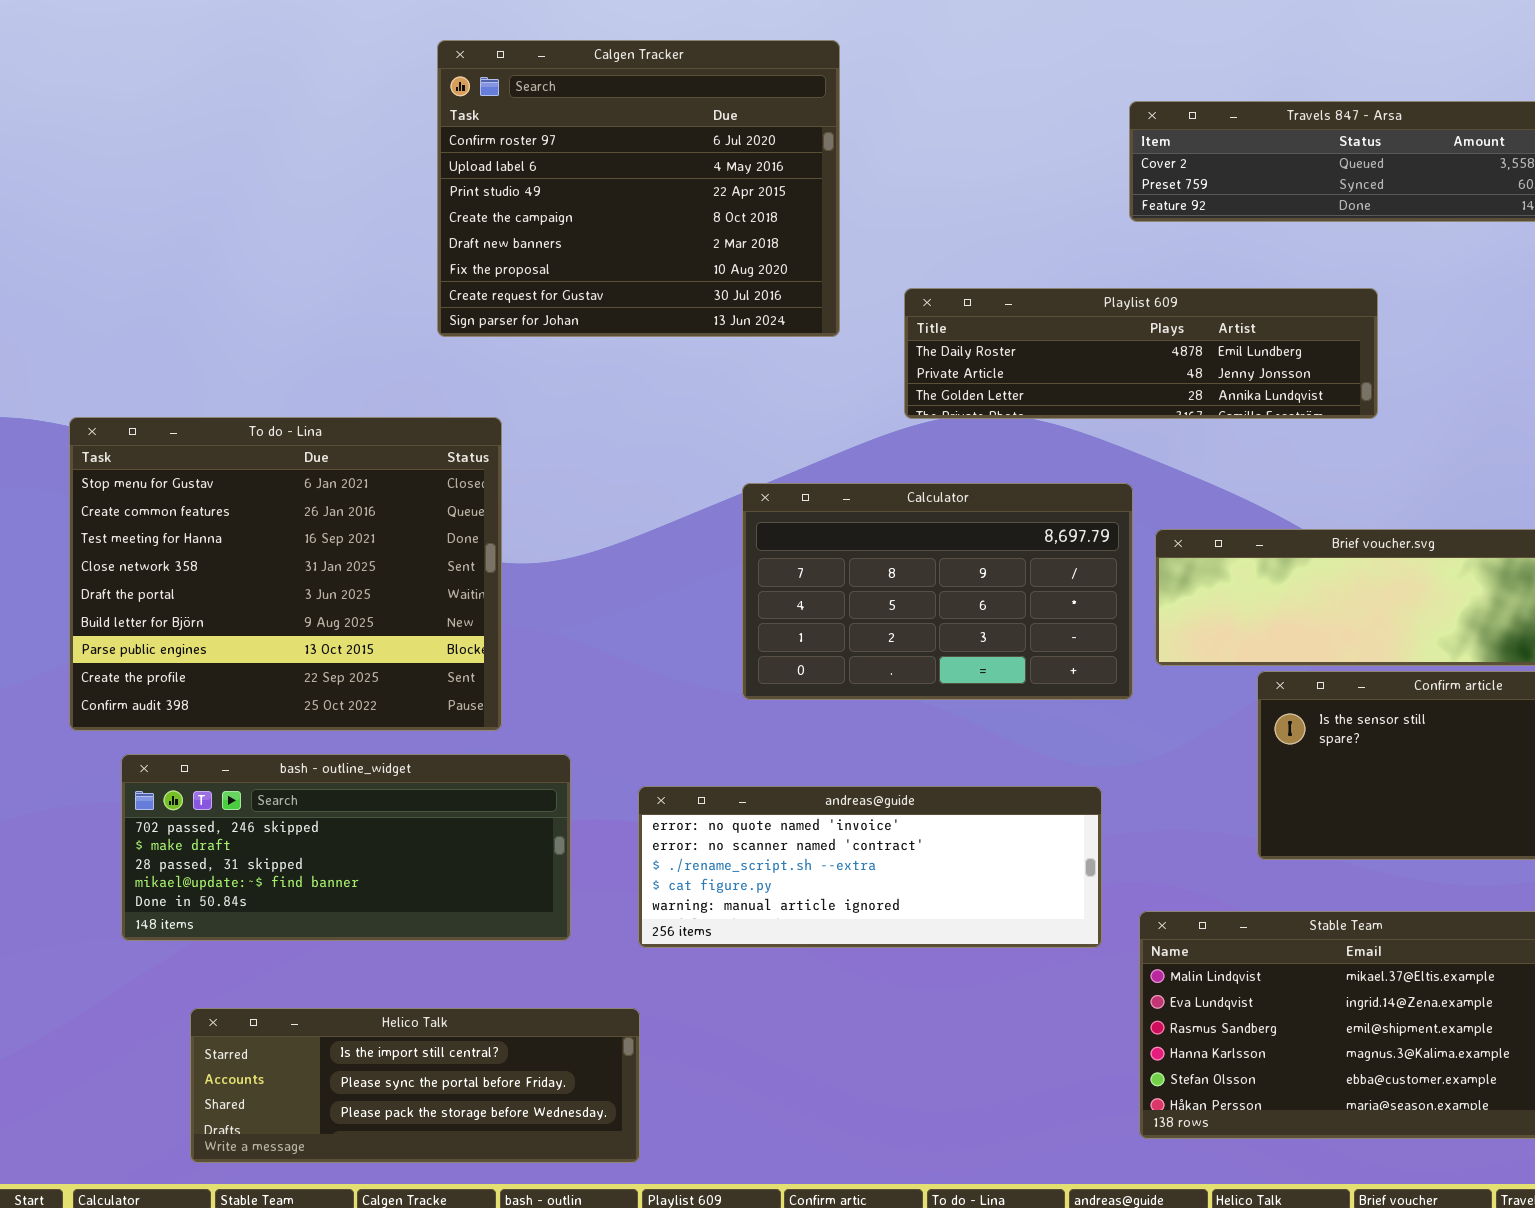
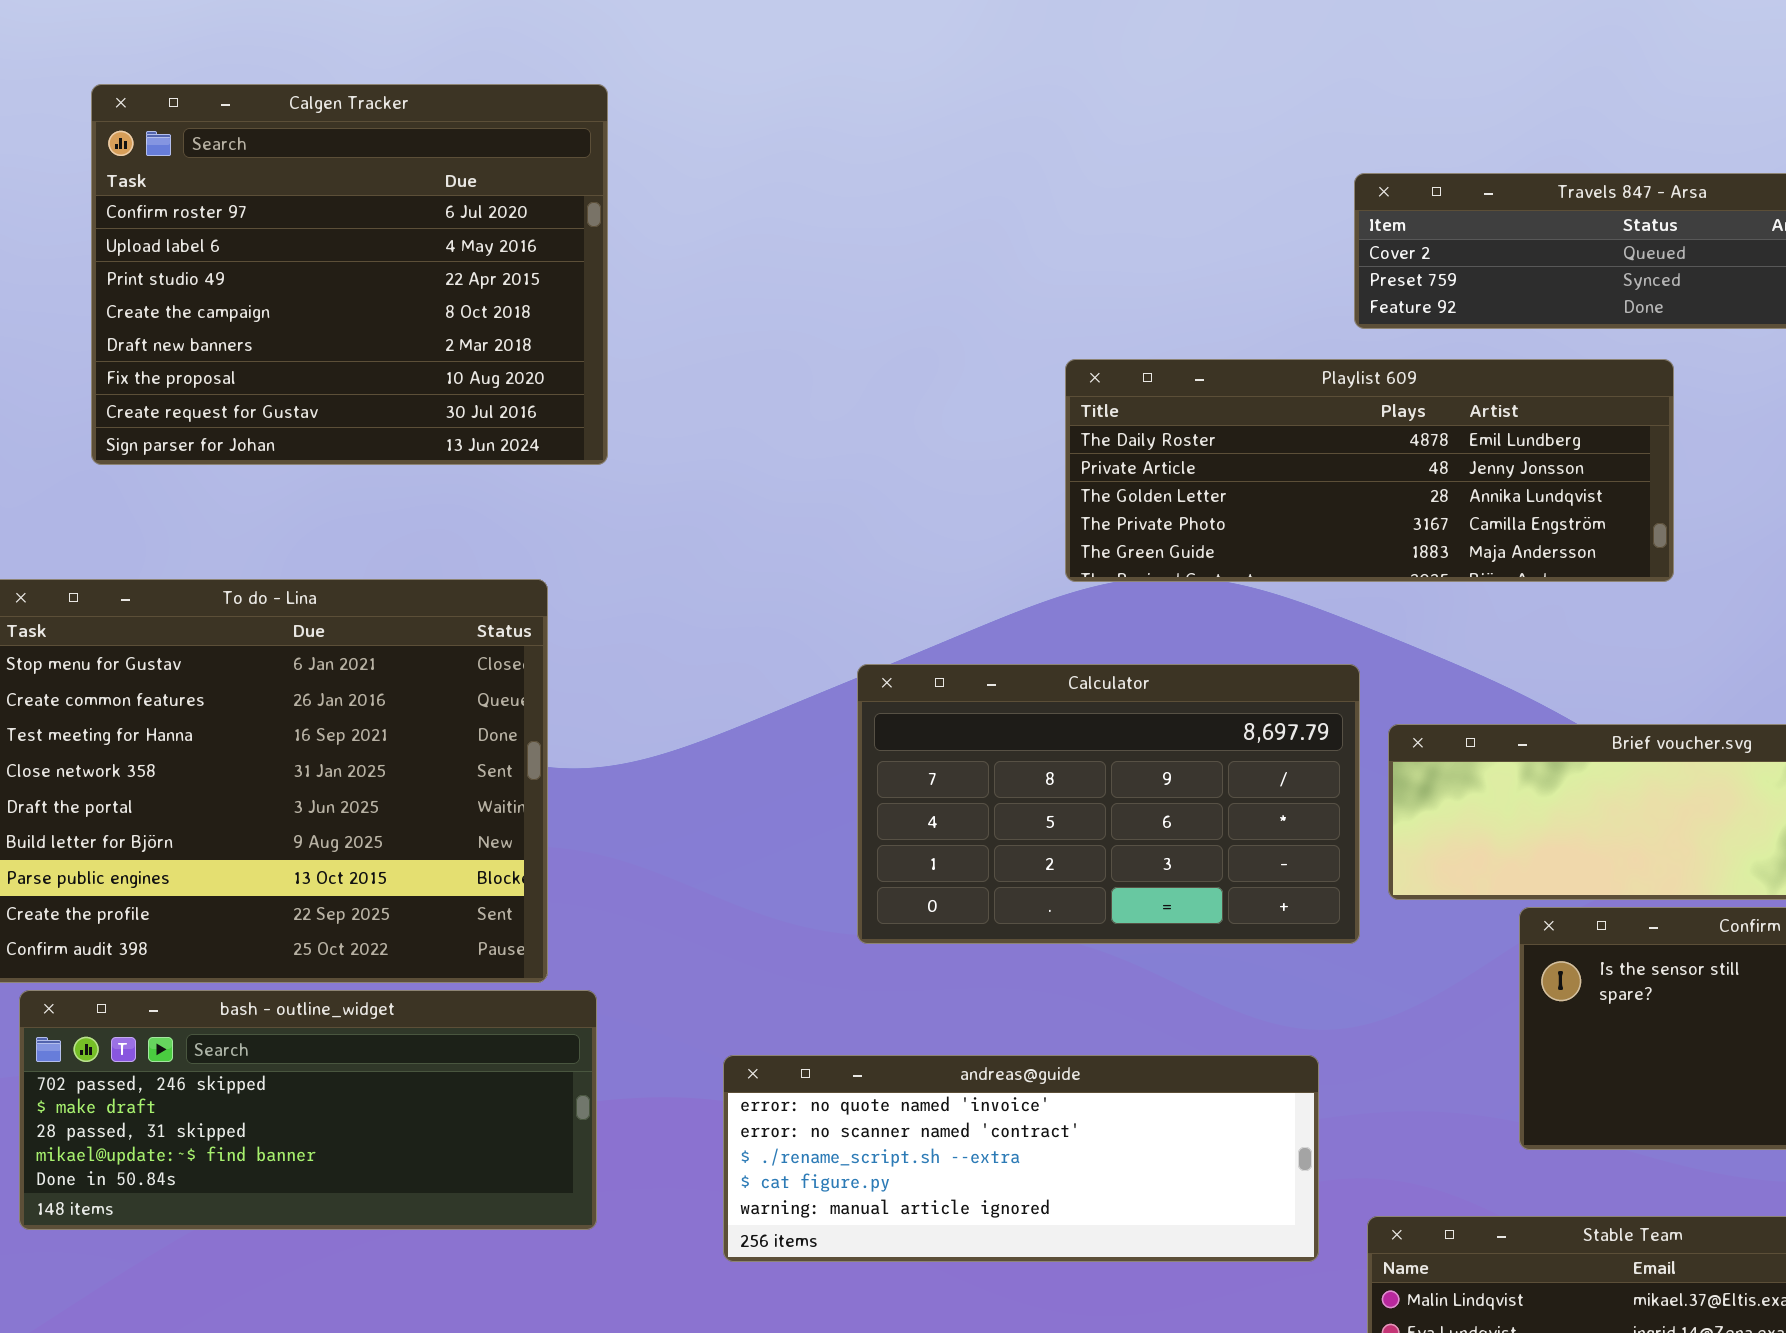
Calgen Tracker: [437,40,840,337] -> [91,84,608,465], moved
Playlist 609: [904,288,1378,419] -> [1065,359,1674,582], resized
bash - outline_widget: [121,754,571,941] -> [19,990,597,1230], moved

